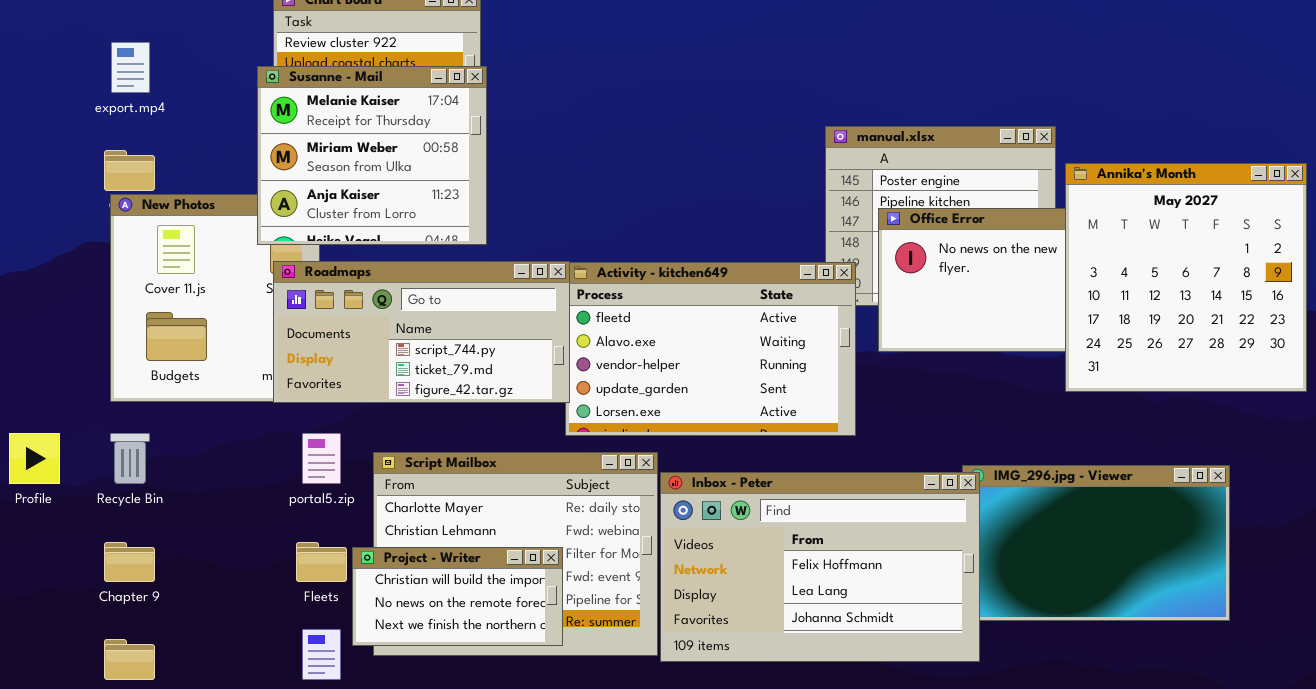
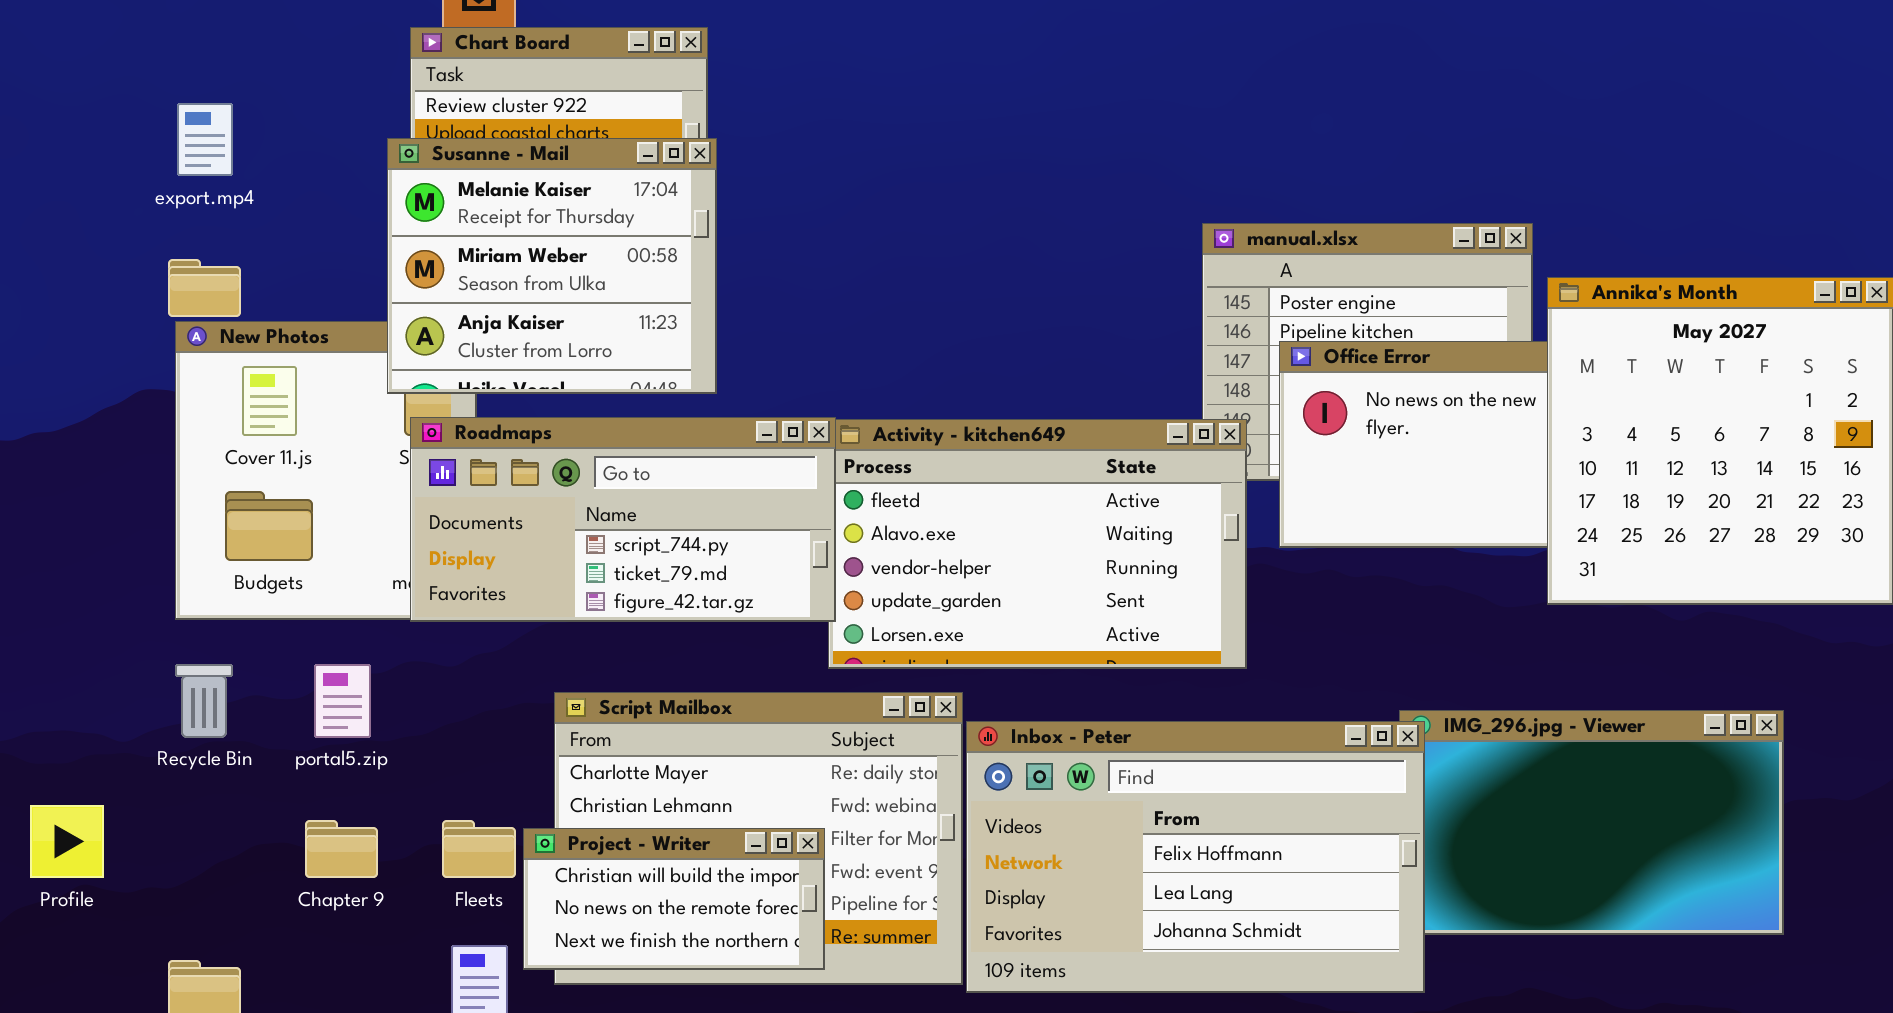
Profile: [9,433,60,484] -> [30,805,104,878], moved
portal5.zip: [302,433,341,484] -> [314,664,371,738], moved
Chapter 9: [104,542,155,582] -> [305,820,378,878], moved

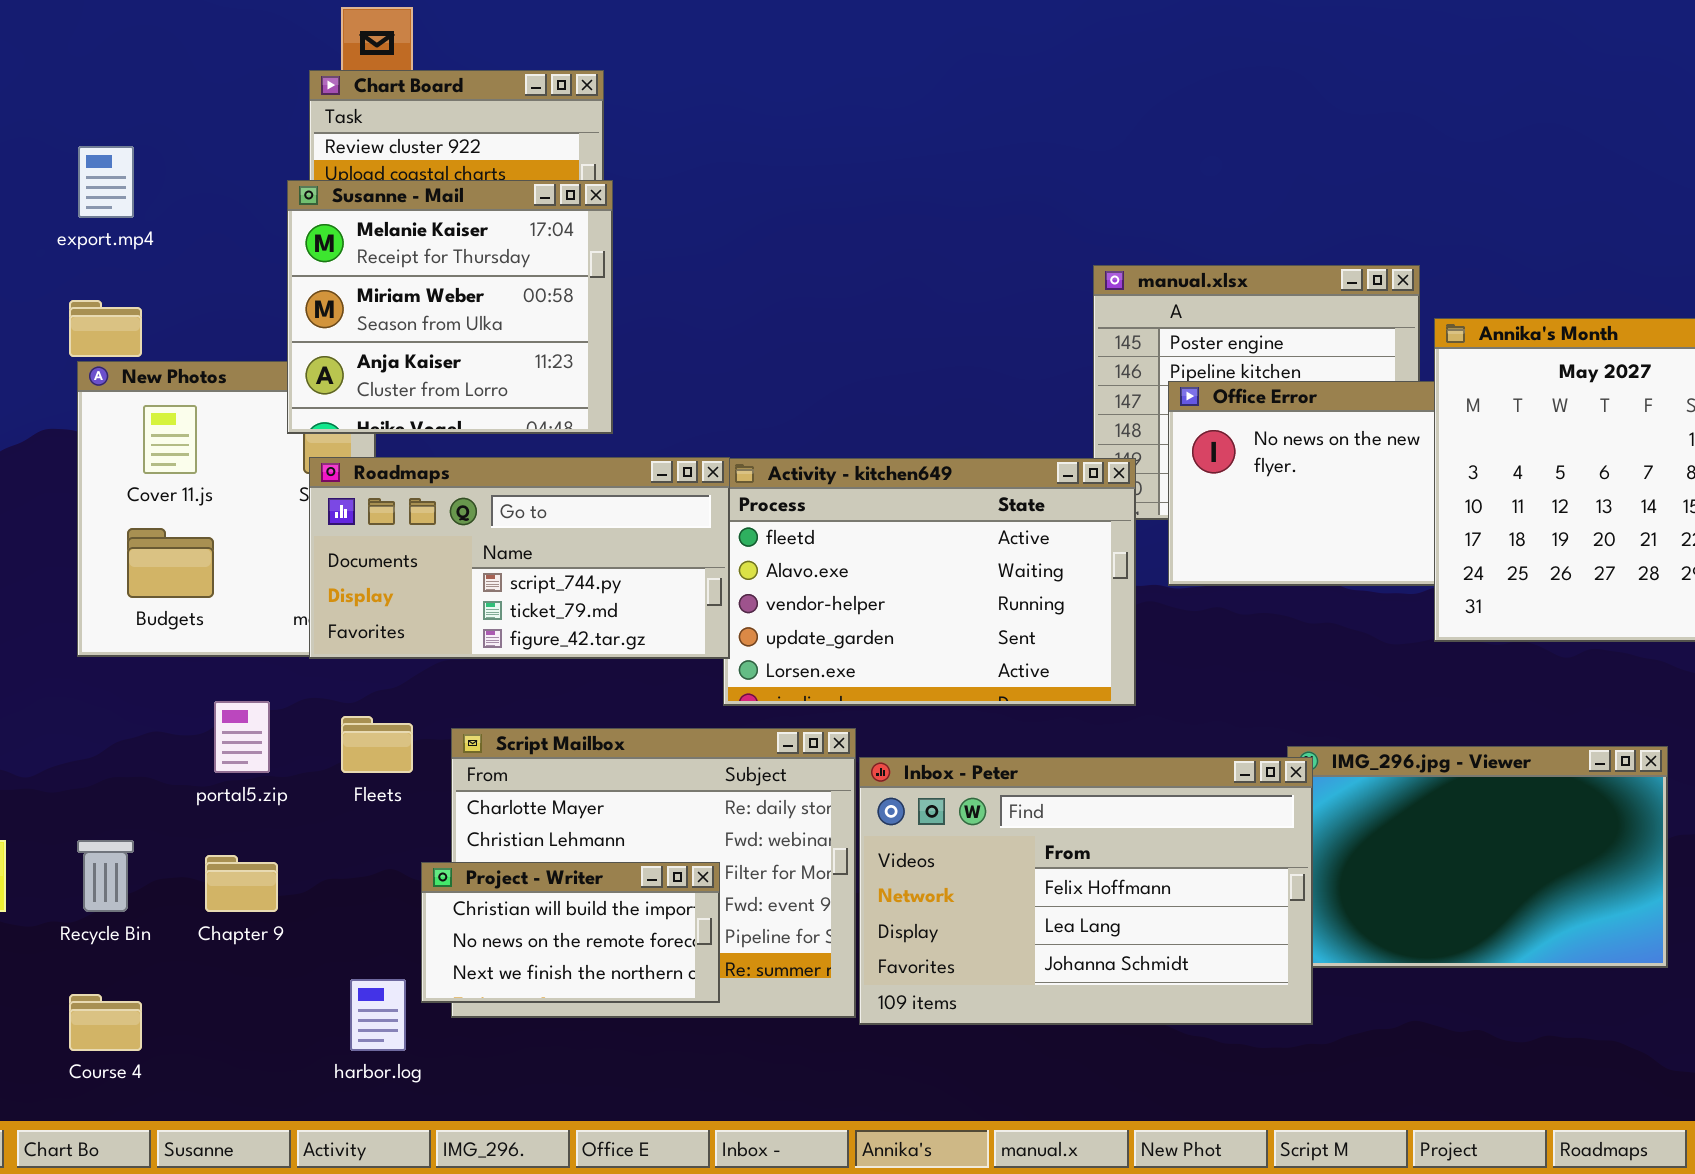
Recycle Bin: [175,664,233,738] -> [77,840,134,912], moved
Fleets: [442,820,516,878] -> [341,716,413,773], moved

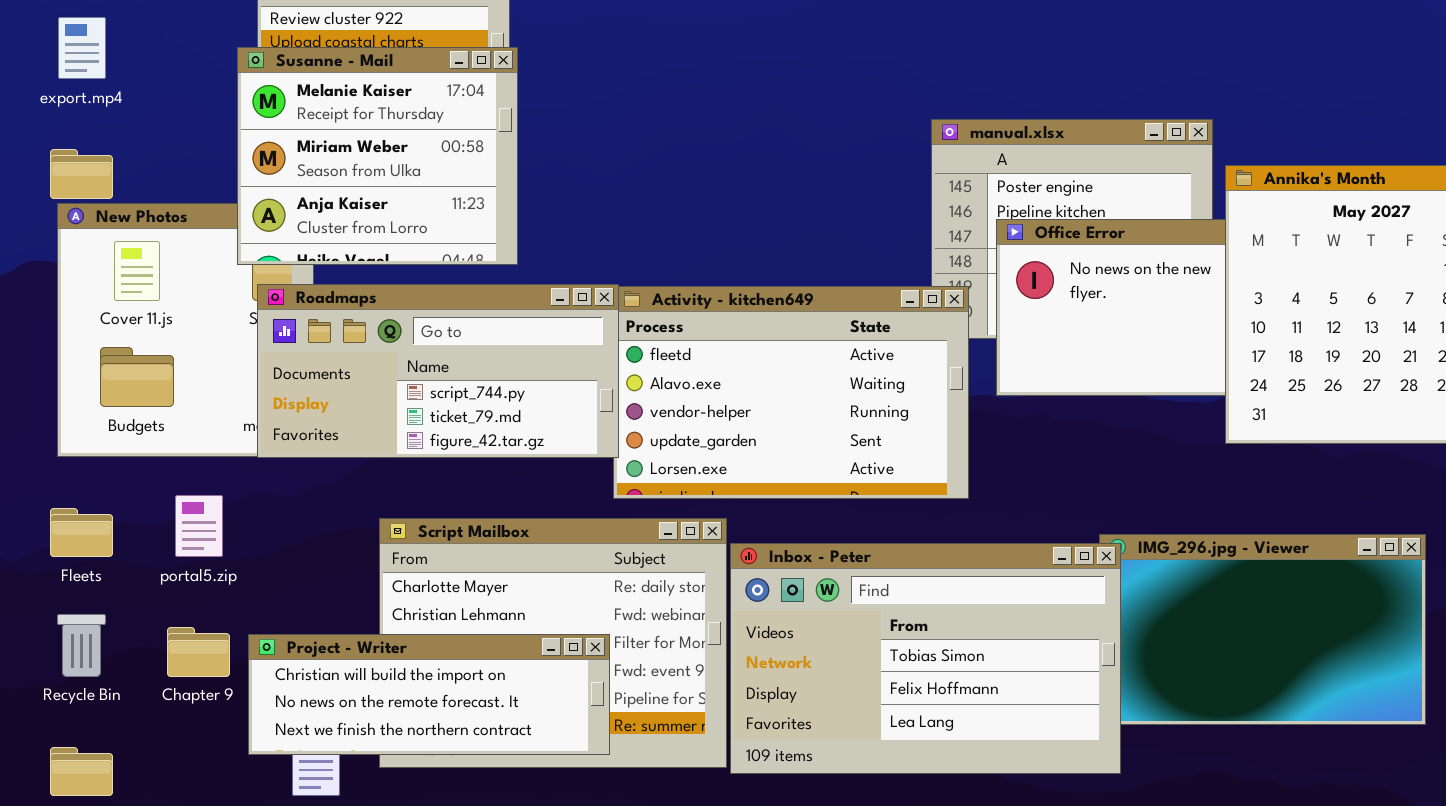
Fleets: [341,716,413,773] -> [50,508,113,557], moved
Inbox - Peter: [859,757,1313,1025] -> [730,543,1121,774], scrolled up 1 row
Project - Writer: [421,862,720,1003] -> [248,634,610,755], resized

